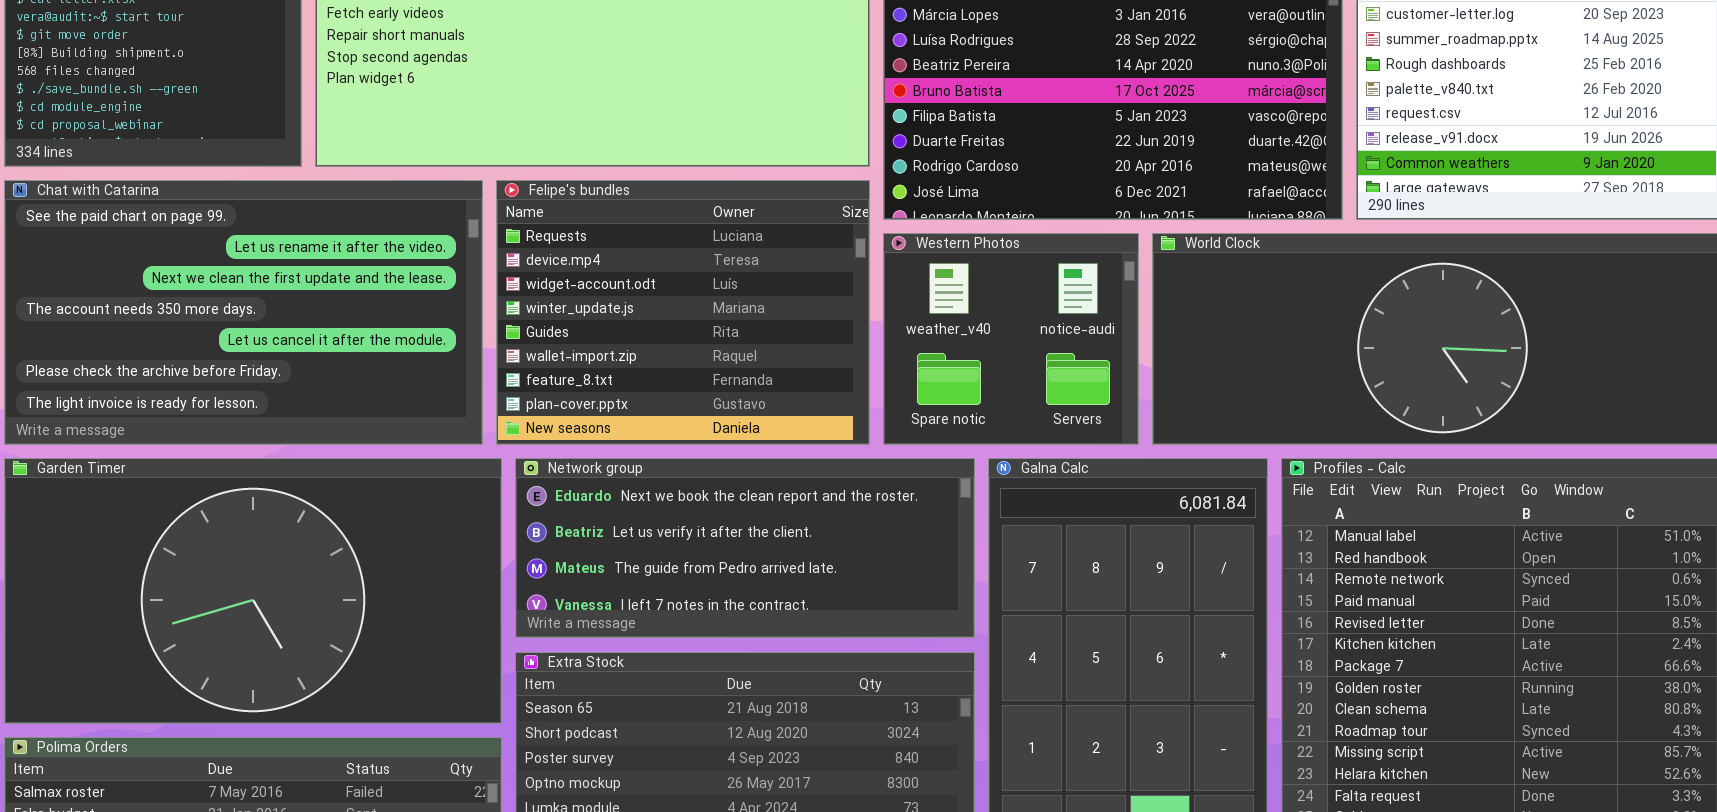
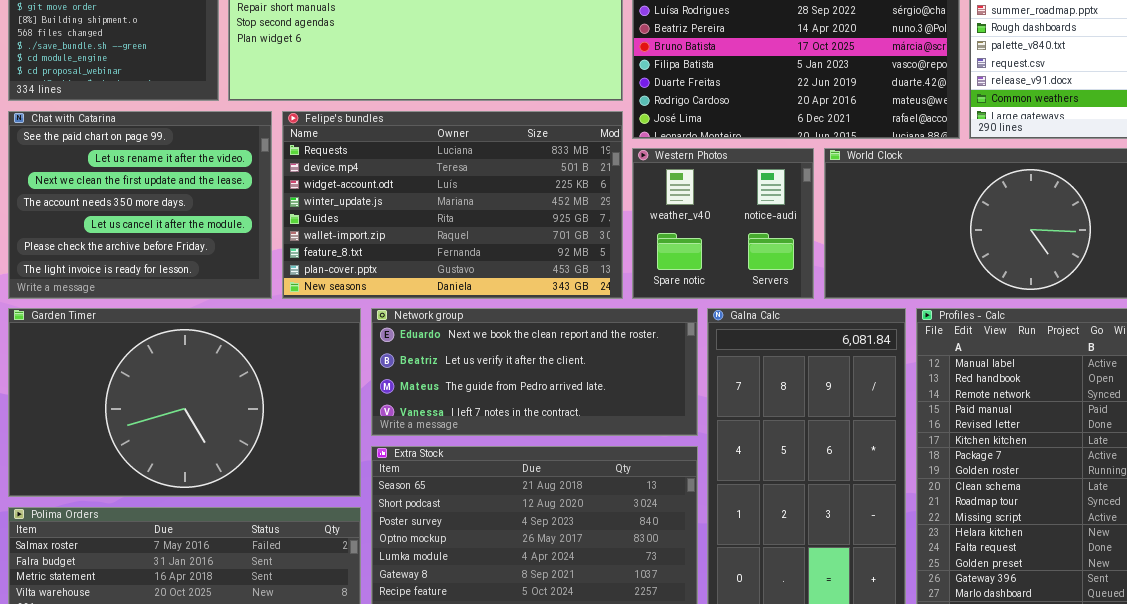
Chat with Catarina: [4,180,483,445] -> [8,111,272,299], resized
Felipe's bundles: [496,180,870,445] -> [282,111,623,299], resized

